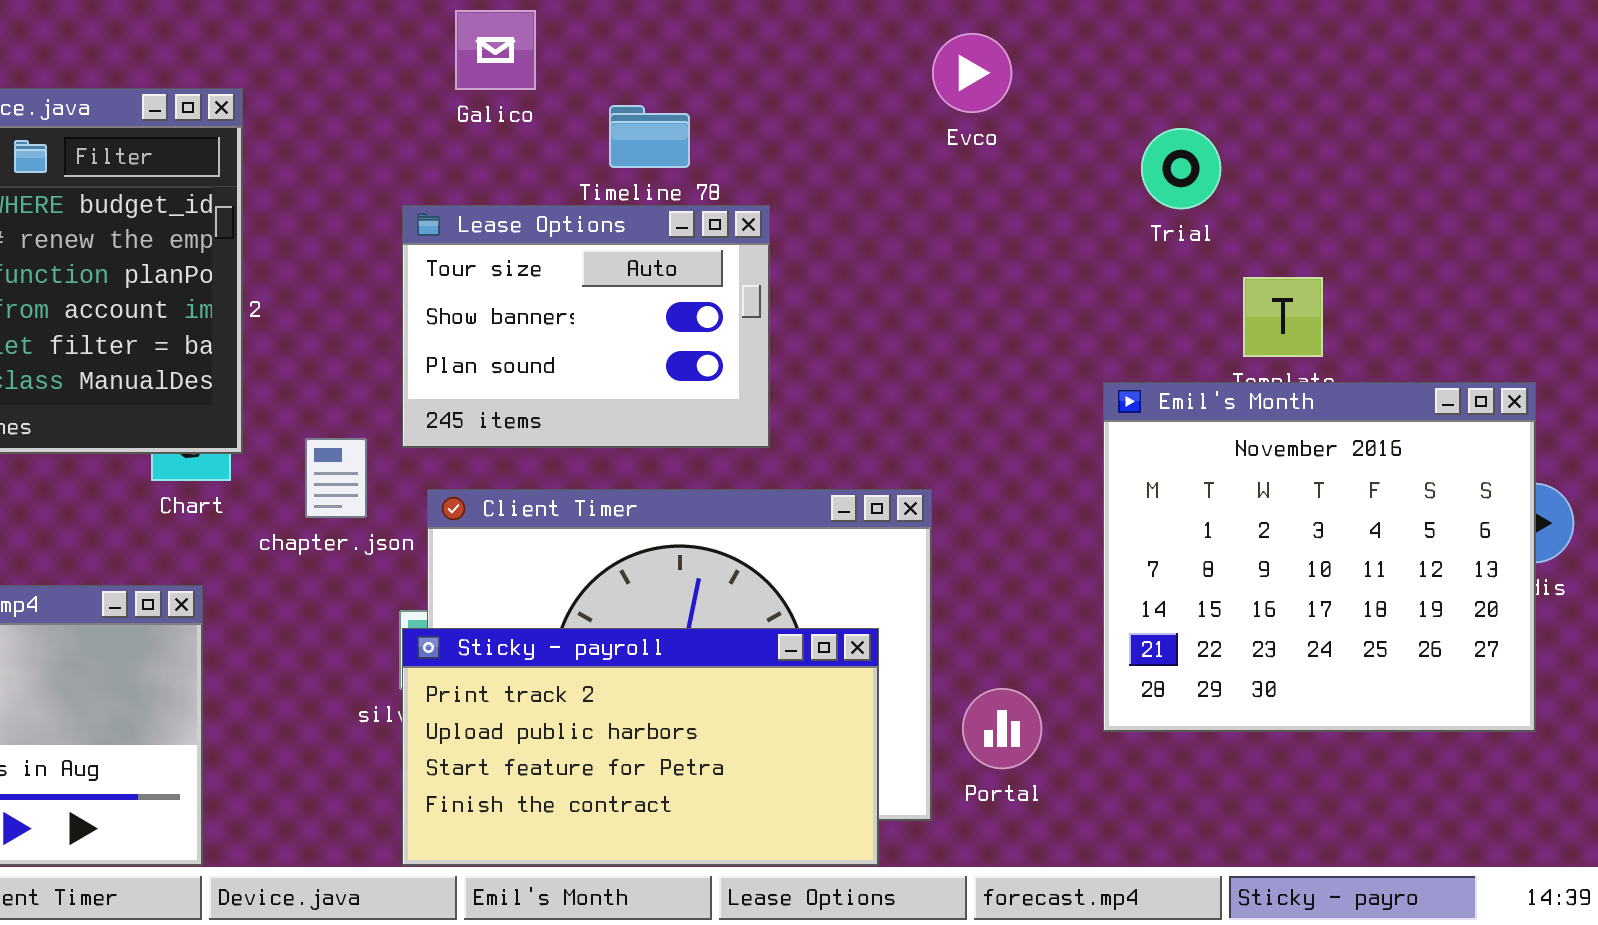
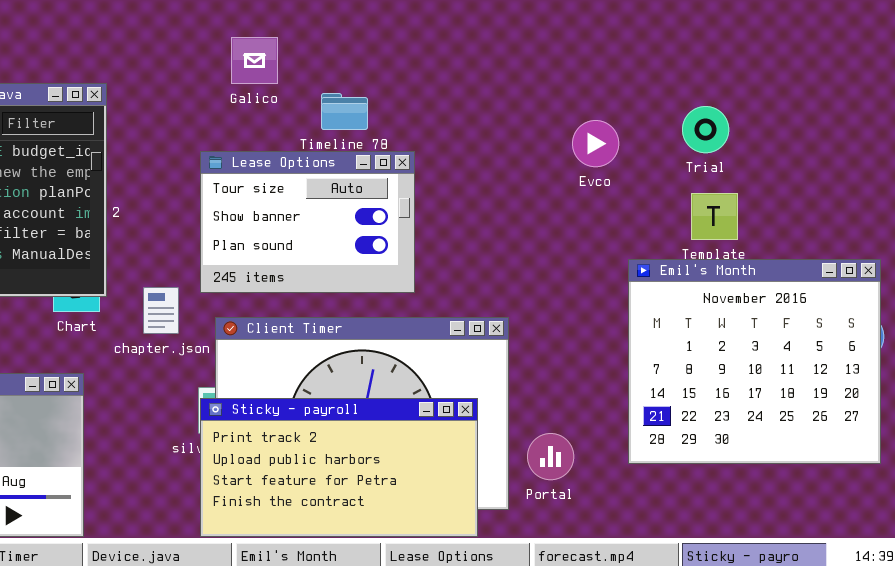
Evco: [932,33,1012,113] -> [572,120,619,167], moved
Trial: [1141,128,1221,209] -> [682,106,729,153], moved
Emil's Month: [1103,382,1536,732] -> [628,259,881,464], moved

